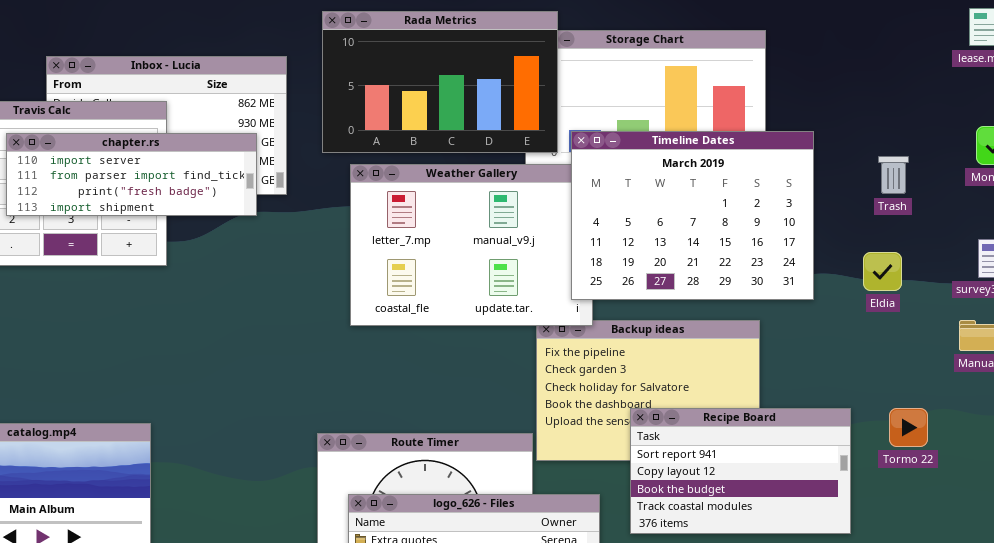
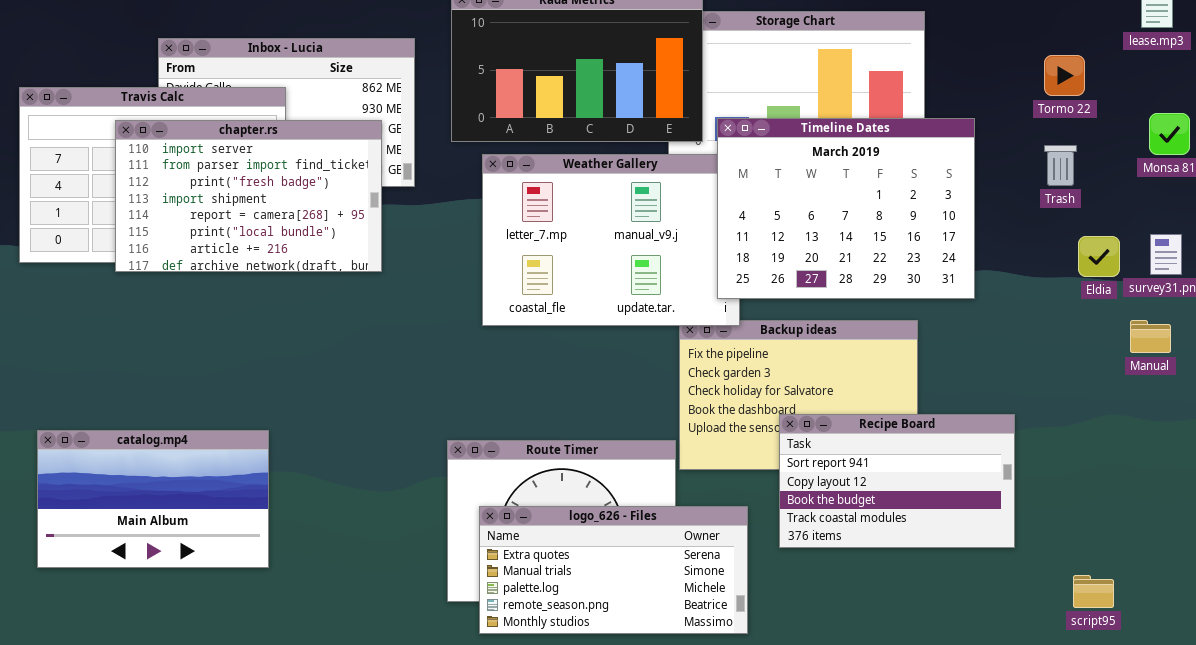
chapter.rs: [6,133,257,216] -> [115,120,382,272], resized
Eldia: [863,252,902,291] -> [1078,236,1120,277], moved
Tormo 22: [889,408,928,447] -> [1044,55,1085,96], moved

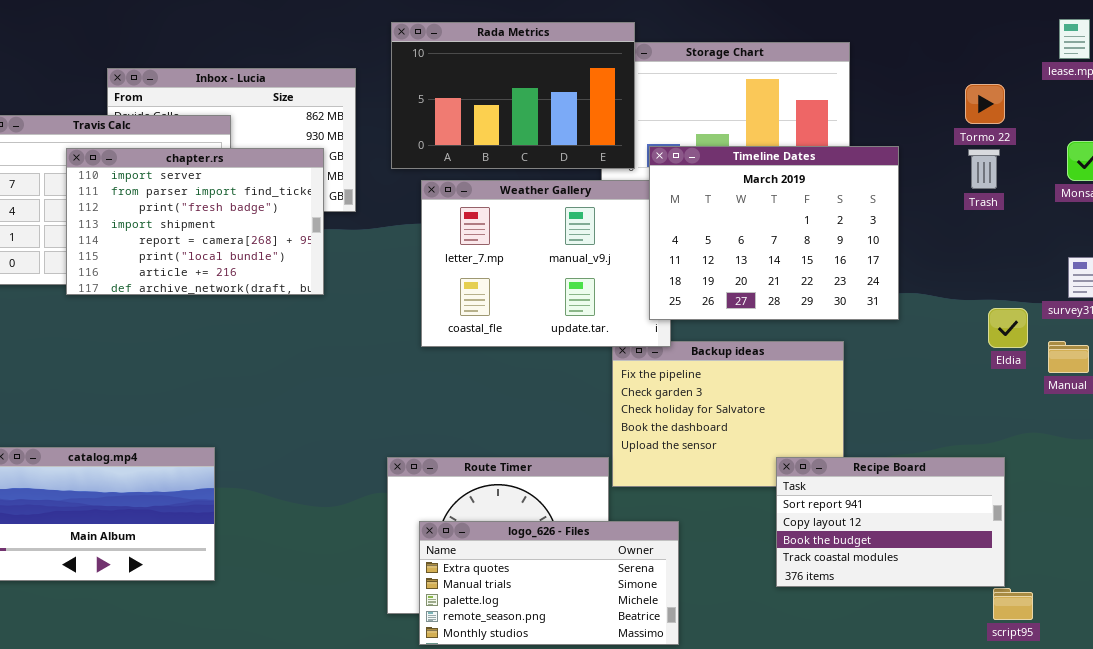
Trash: [1044,145,1077,186] -> [968,149,1000,189], moved
Eldia: [1078,236,1120,277] -> [988,308,1028,348], moved
Recipe Board: [779,414,1015,548] -> [776,457,1005,587], moved

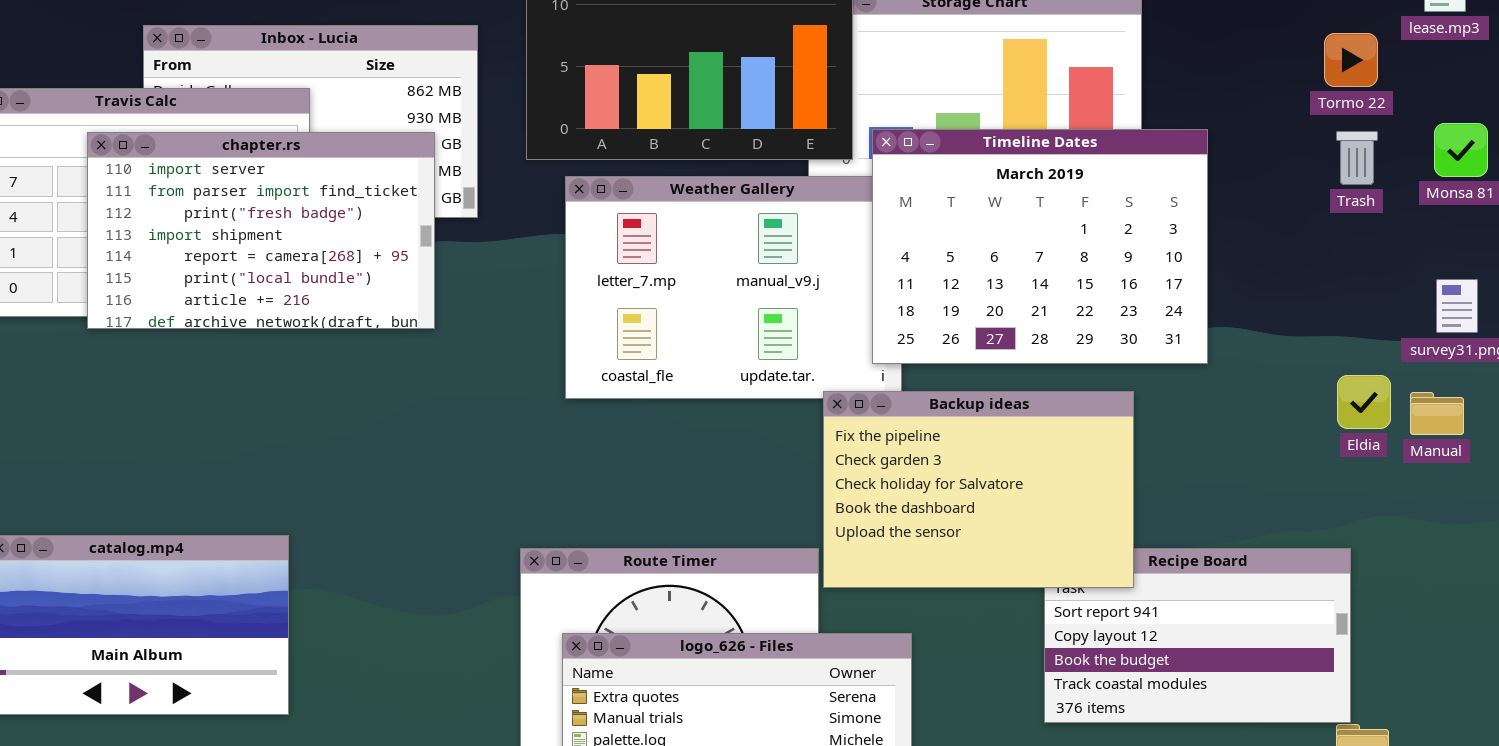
Tormo 22: [965,84,1005,124] -> [1324,33,1378,87], moved
Trash: [968,149,1000,189] -> [1336,131,1378,185], moved
Eldia: [988,308,1028,348] -> [1337,375,1391,429], moved
Backup ideas: [612,341,844,487] -> [823,391,1134,588], raised

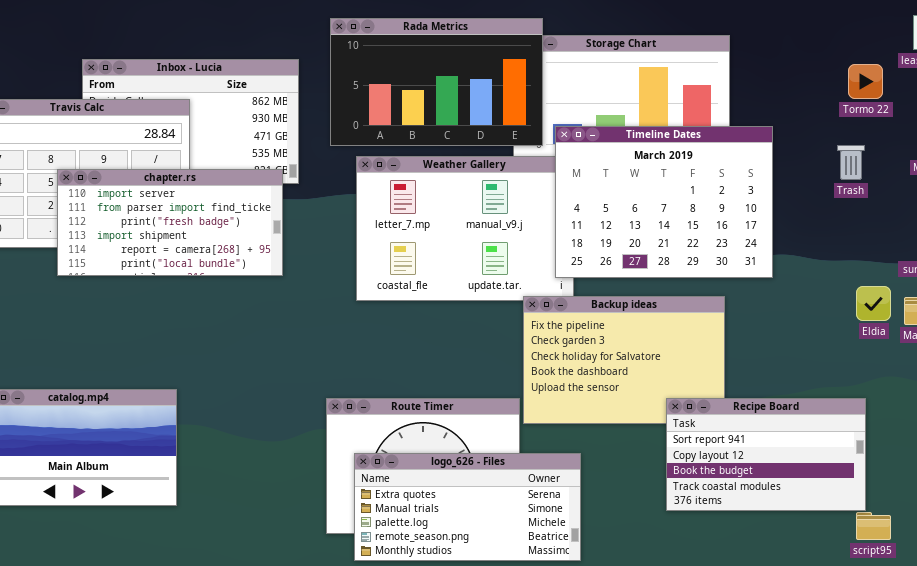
Trash: [1336,131,1378,185] -> [837,145,865,180], moved
chapter.rs: [87,132,435,329] -> [57,169,283,276], moved, resized
Recipe Board: [1044,548,1351,723] -> [666,398,866,511], raised

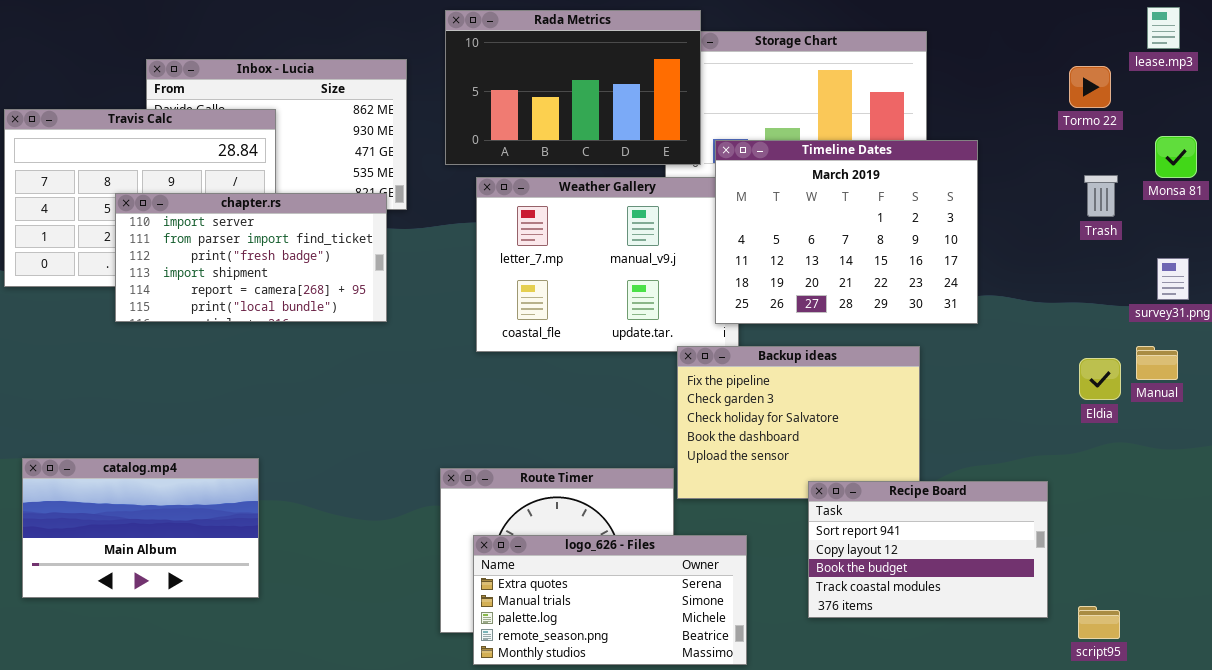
Trash: [837,145,865,180] -> [1084,175,1118,217], moved
Eldia: [856,286,891,321] -> [1079,358,1121,400], moved
Recipe Board: [666,398,866,511] -> [808,481,1048,618], moved

